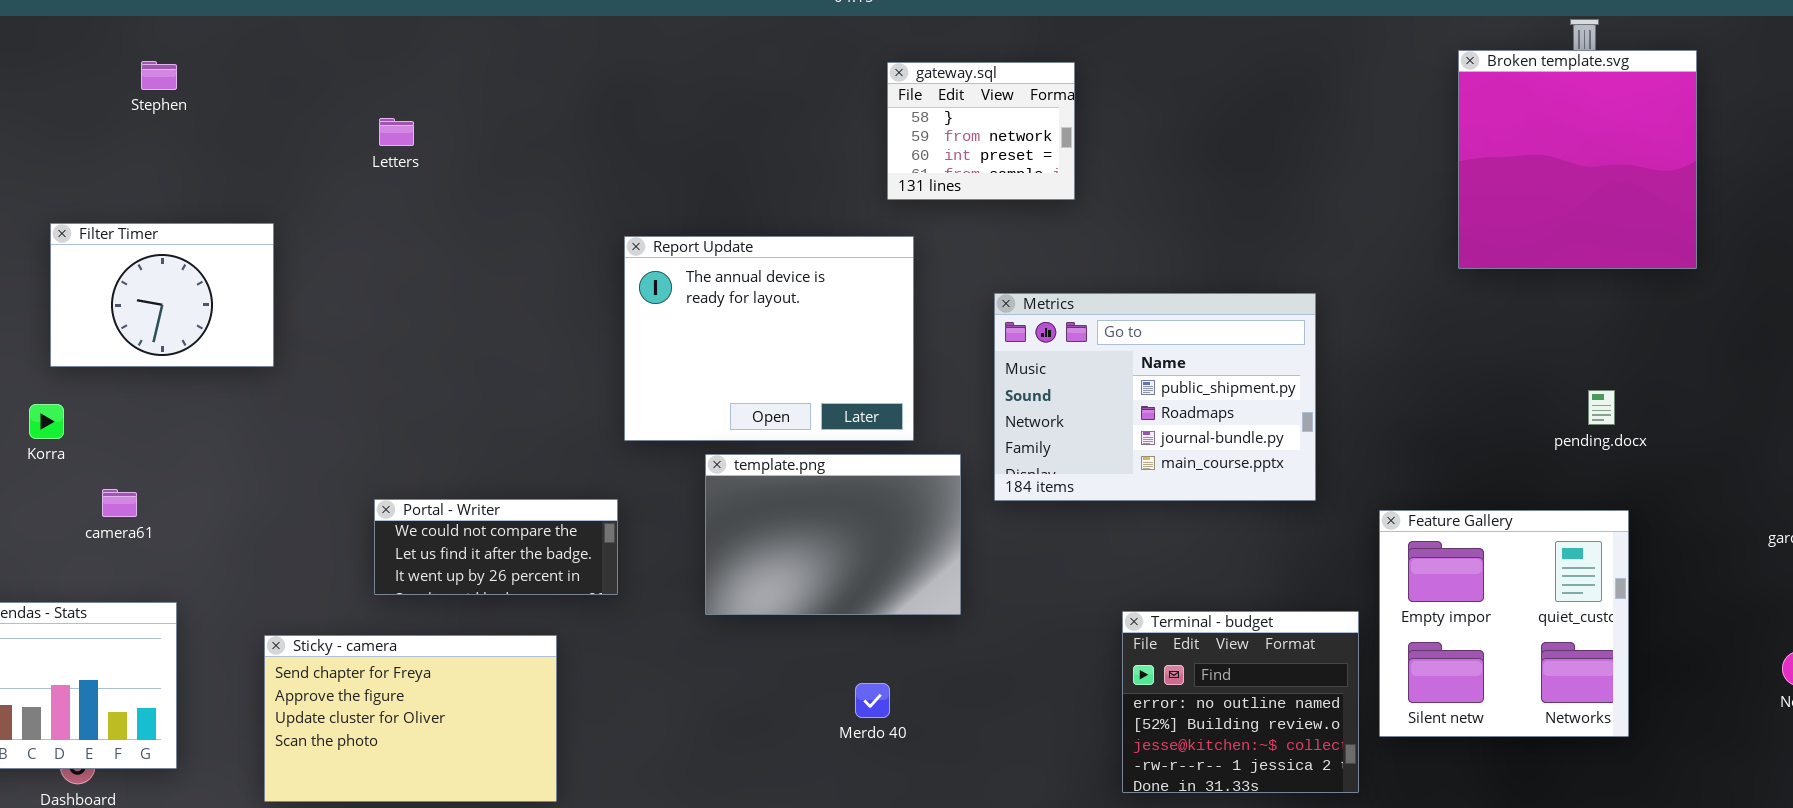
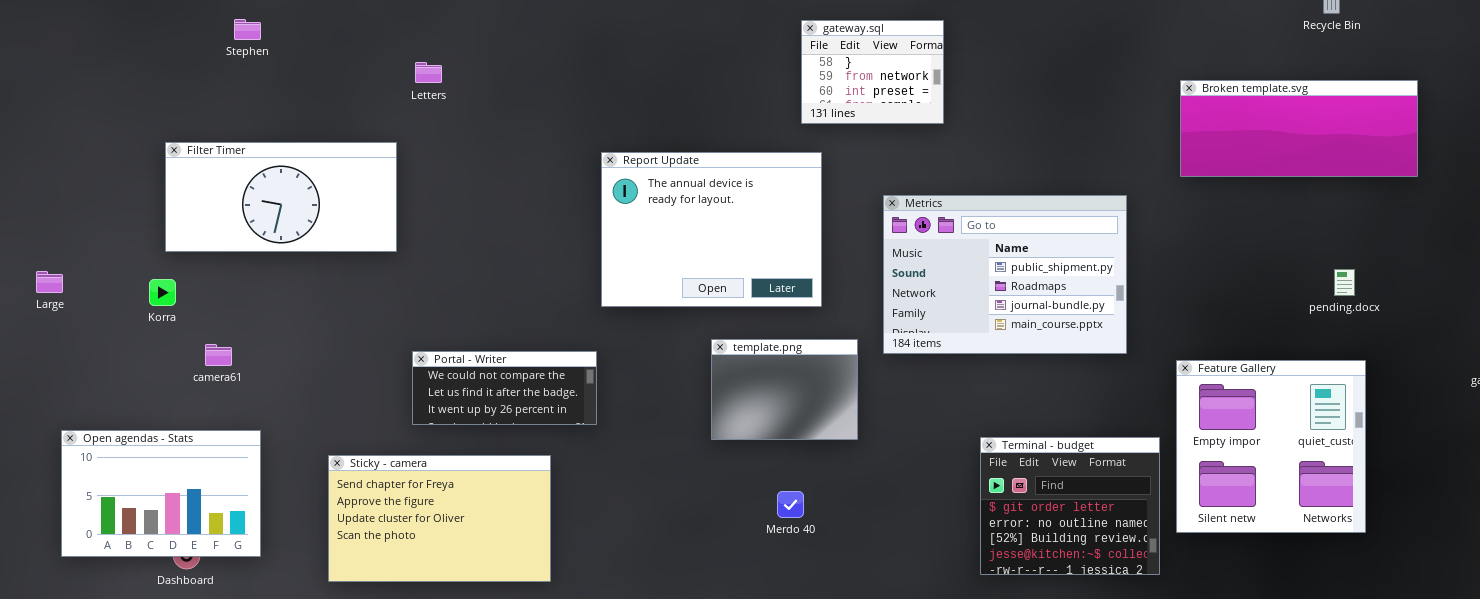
Broken template.svg: [1458,50,1697,269] -> [1180,80,1418,177], resized
Filter Timer: [50,223,274,367] -> [165,142,397,252], resized
template.png: [705,454,961,615] -> [711,339,858,440], resized
Terminal - budget: [1122,611,1359,793] -> [980,437,1160,575], scrolled up 1 row

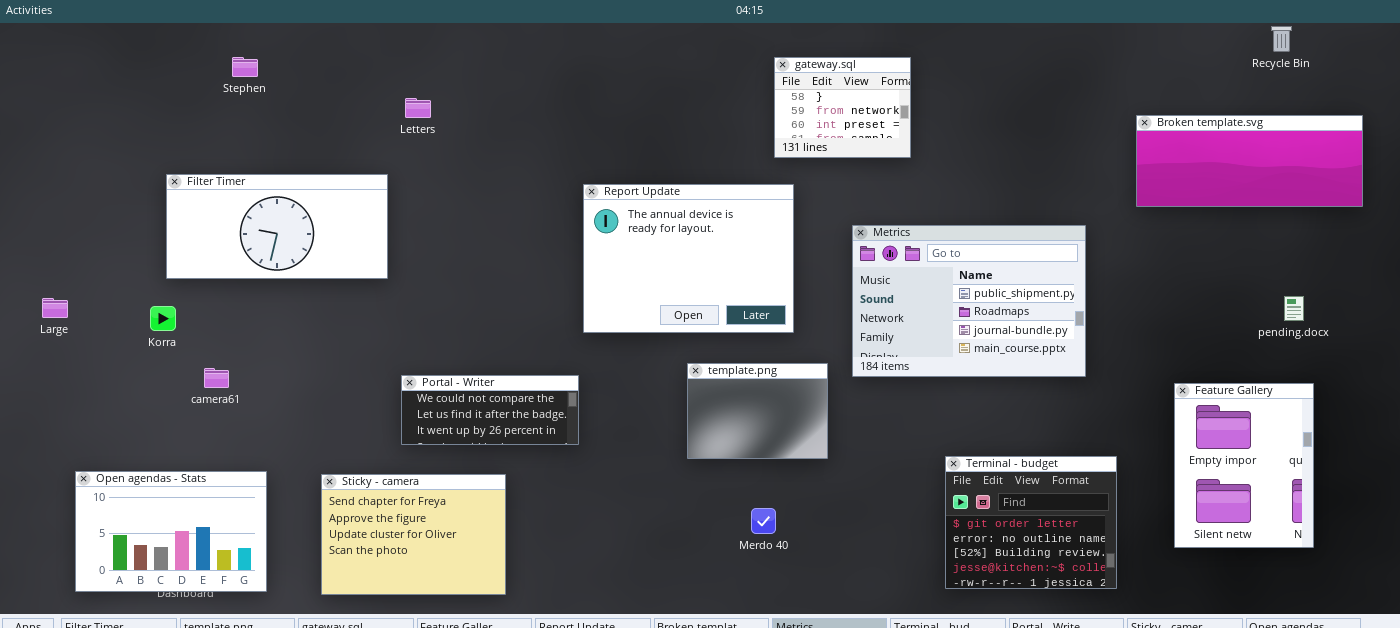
Feature Gallery: [1176,360,1366,533] -> [1174,383,1314,548], resized
Open agendas - Stats: [61,430,261,557] -> [75,471,267,592], moved
Sticky - camera: [328,455,551,582] -> [321,474,506,595], resized

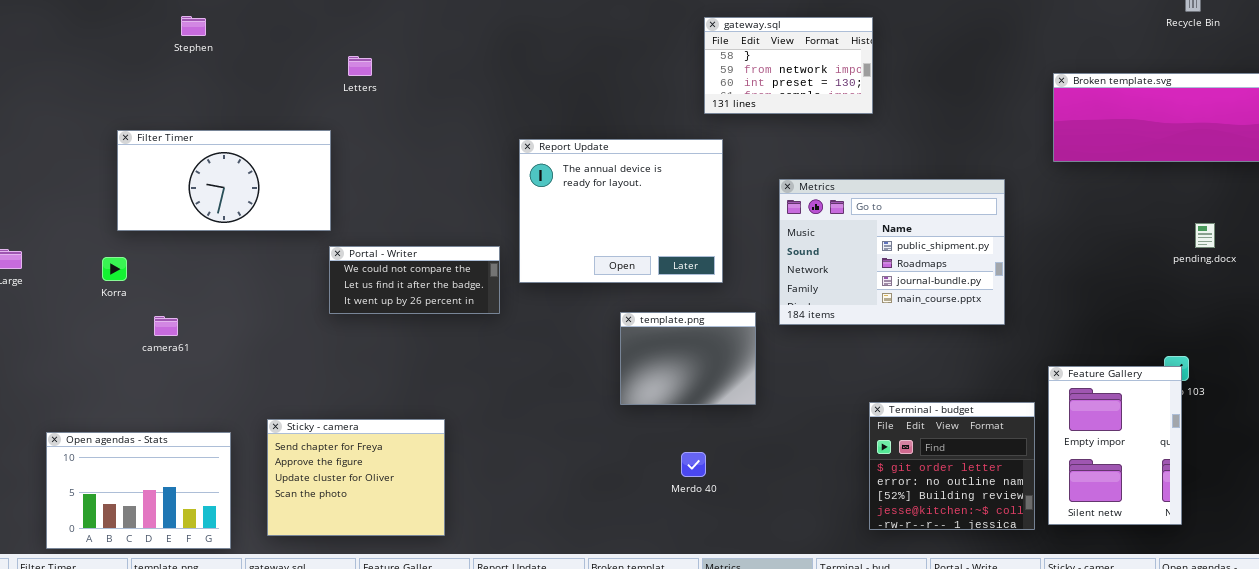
gateway.sql: [774,57,911,158] -> [704,17,873,114], resized
pending.docx: [1284,296,1304,321] -> [1195,223,1215,248], moved
Portal - Writer: [401,375,579,445] -> [329,246,500,314], moved
Feature Gallery: [1174,383,1314,548] -> [1048,366,1182,525], moved
Open agendas - Stats: [75,471,267,592] -> [46,432,231,549], moved

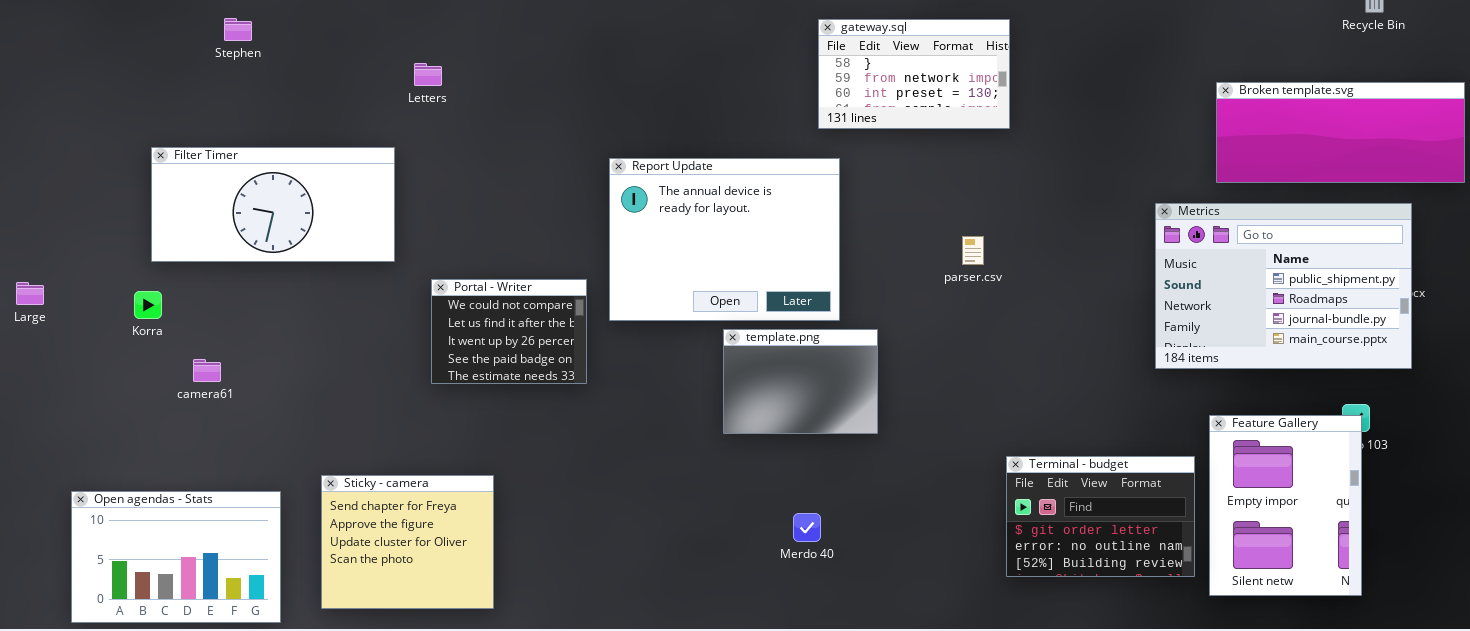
Metrics: [779,179,1005,325] -> [1155,203,1412,369], moved
Portal - Writer: [329,246,500,314] -> [431,279,587,384], resized
template.png: [620,312,756,405] -> [723,329,878,434], moved
Terminal - budget: [869,402,1035,530] -> [1006,456,1195,577], resized
Sticky - camera: [267,419,445,536] -> [321,475,494,609], resized

